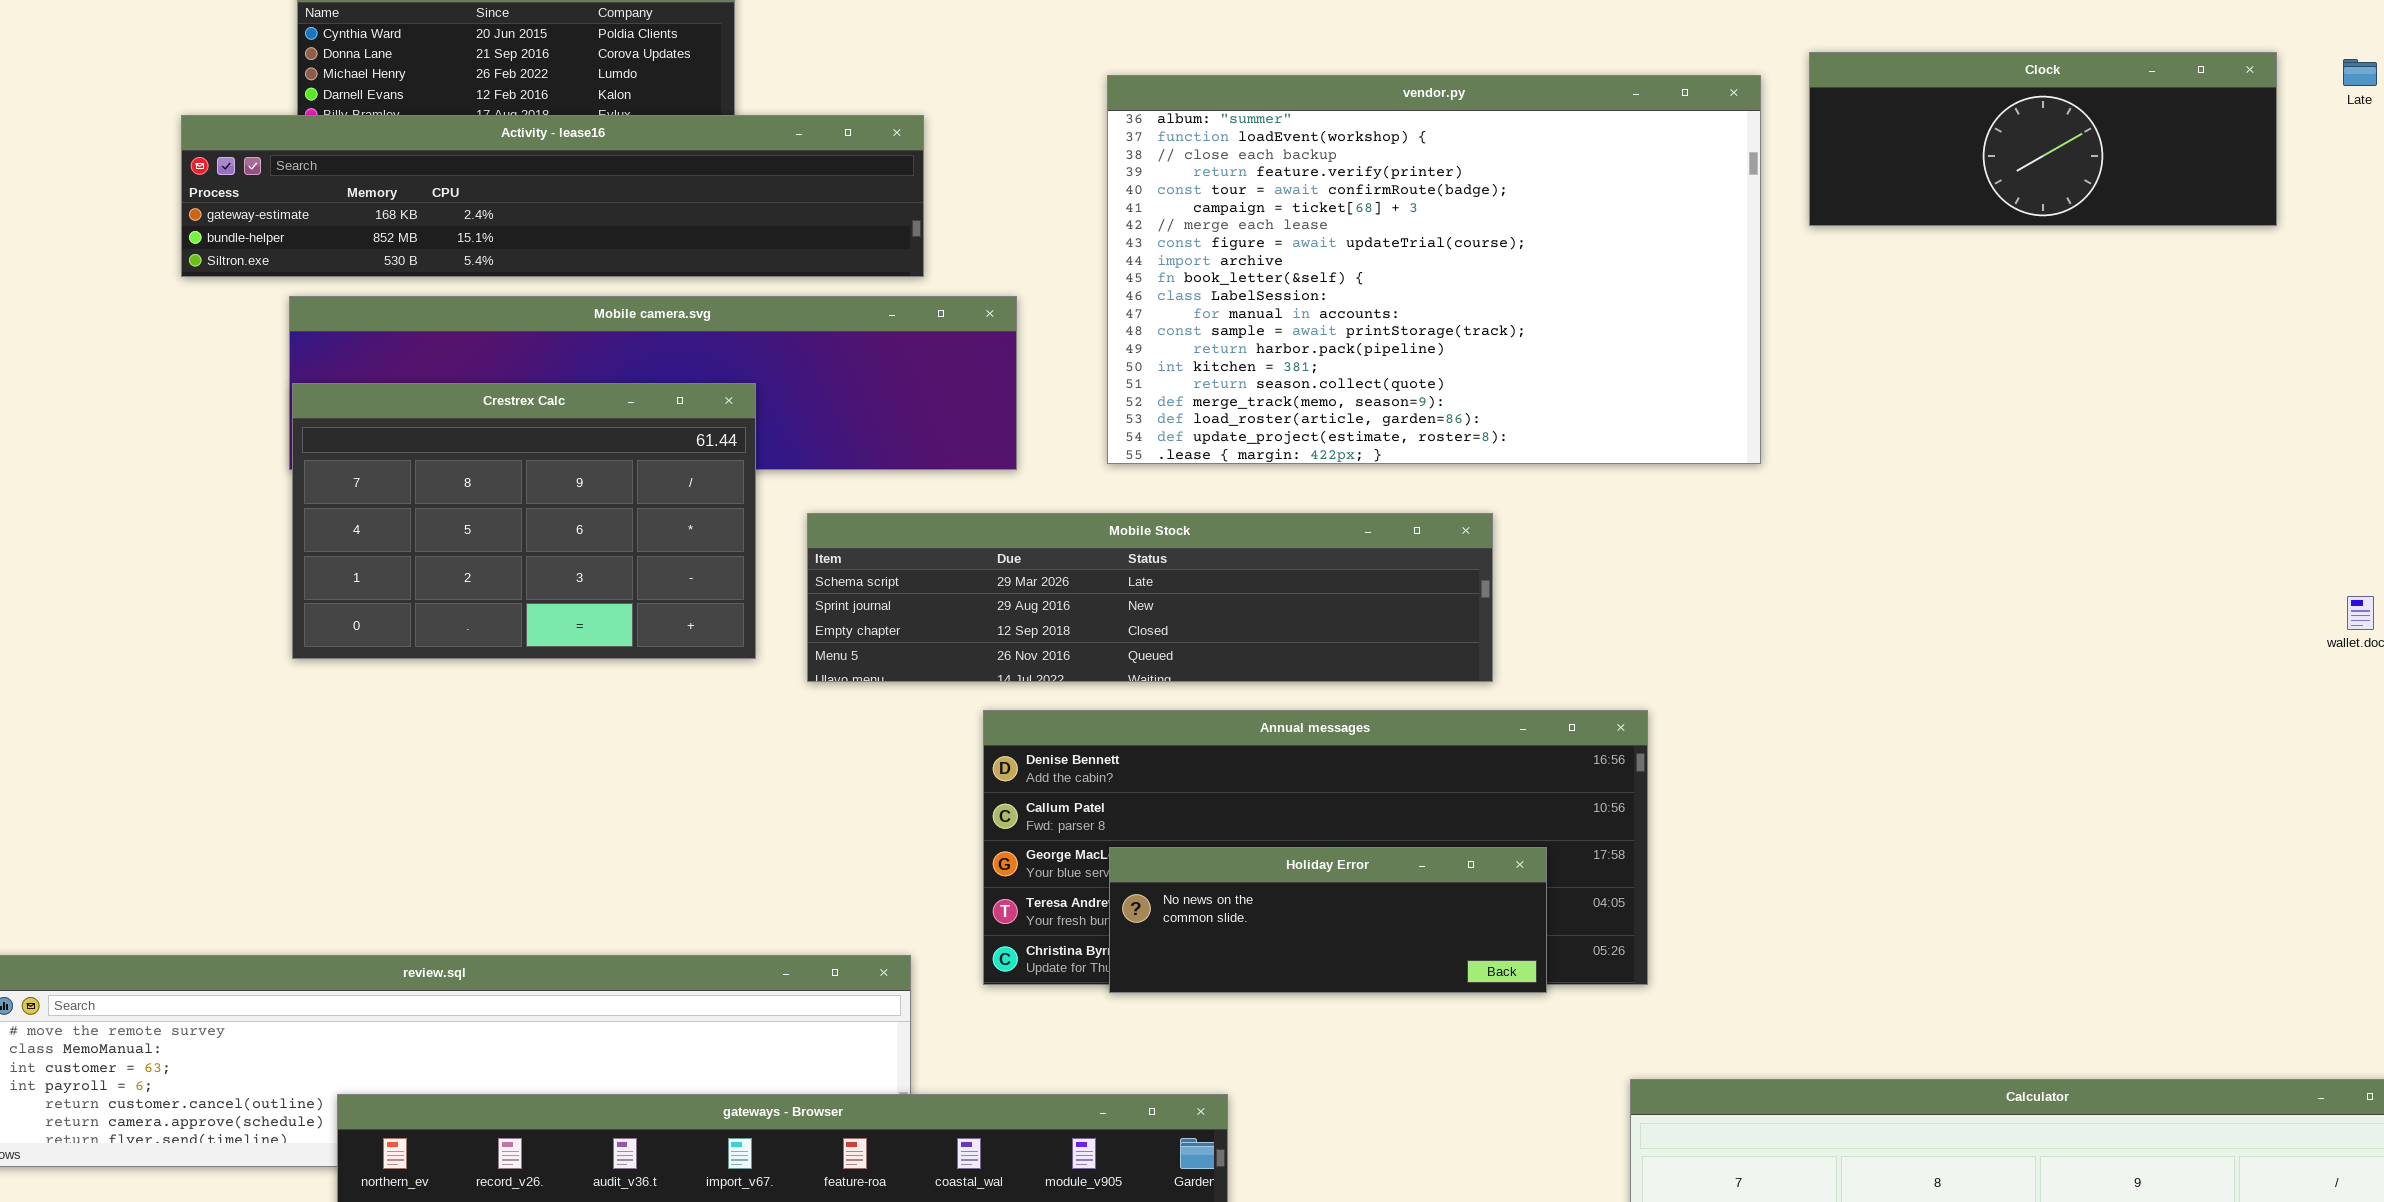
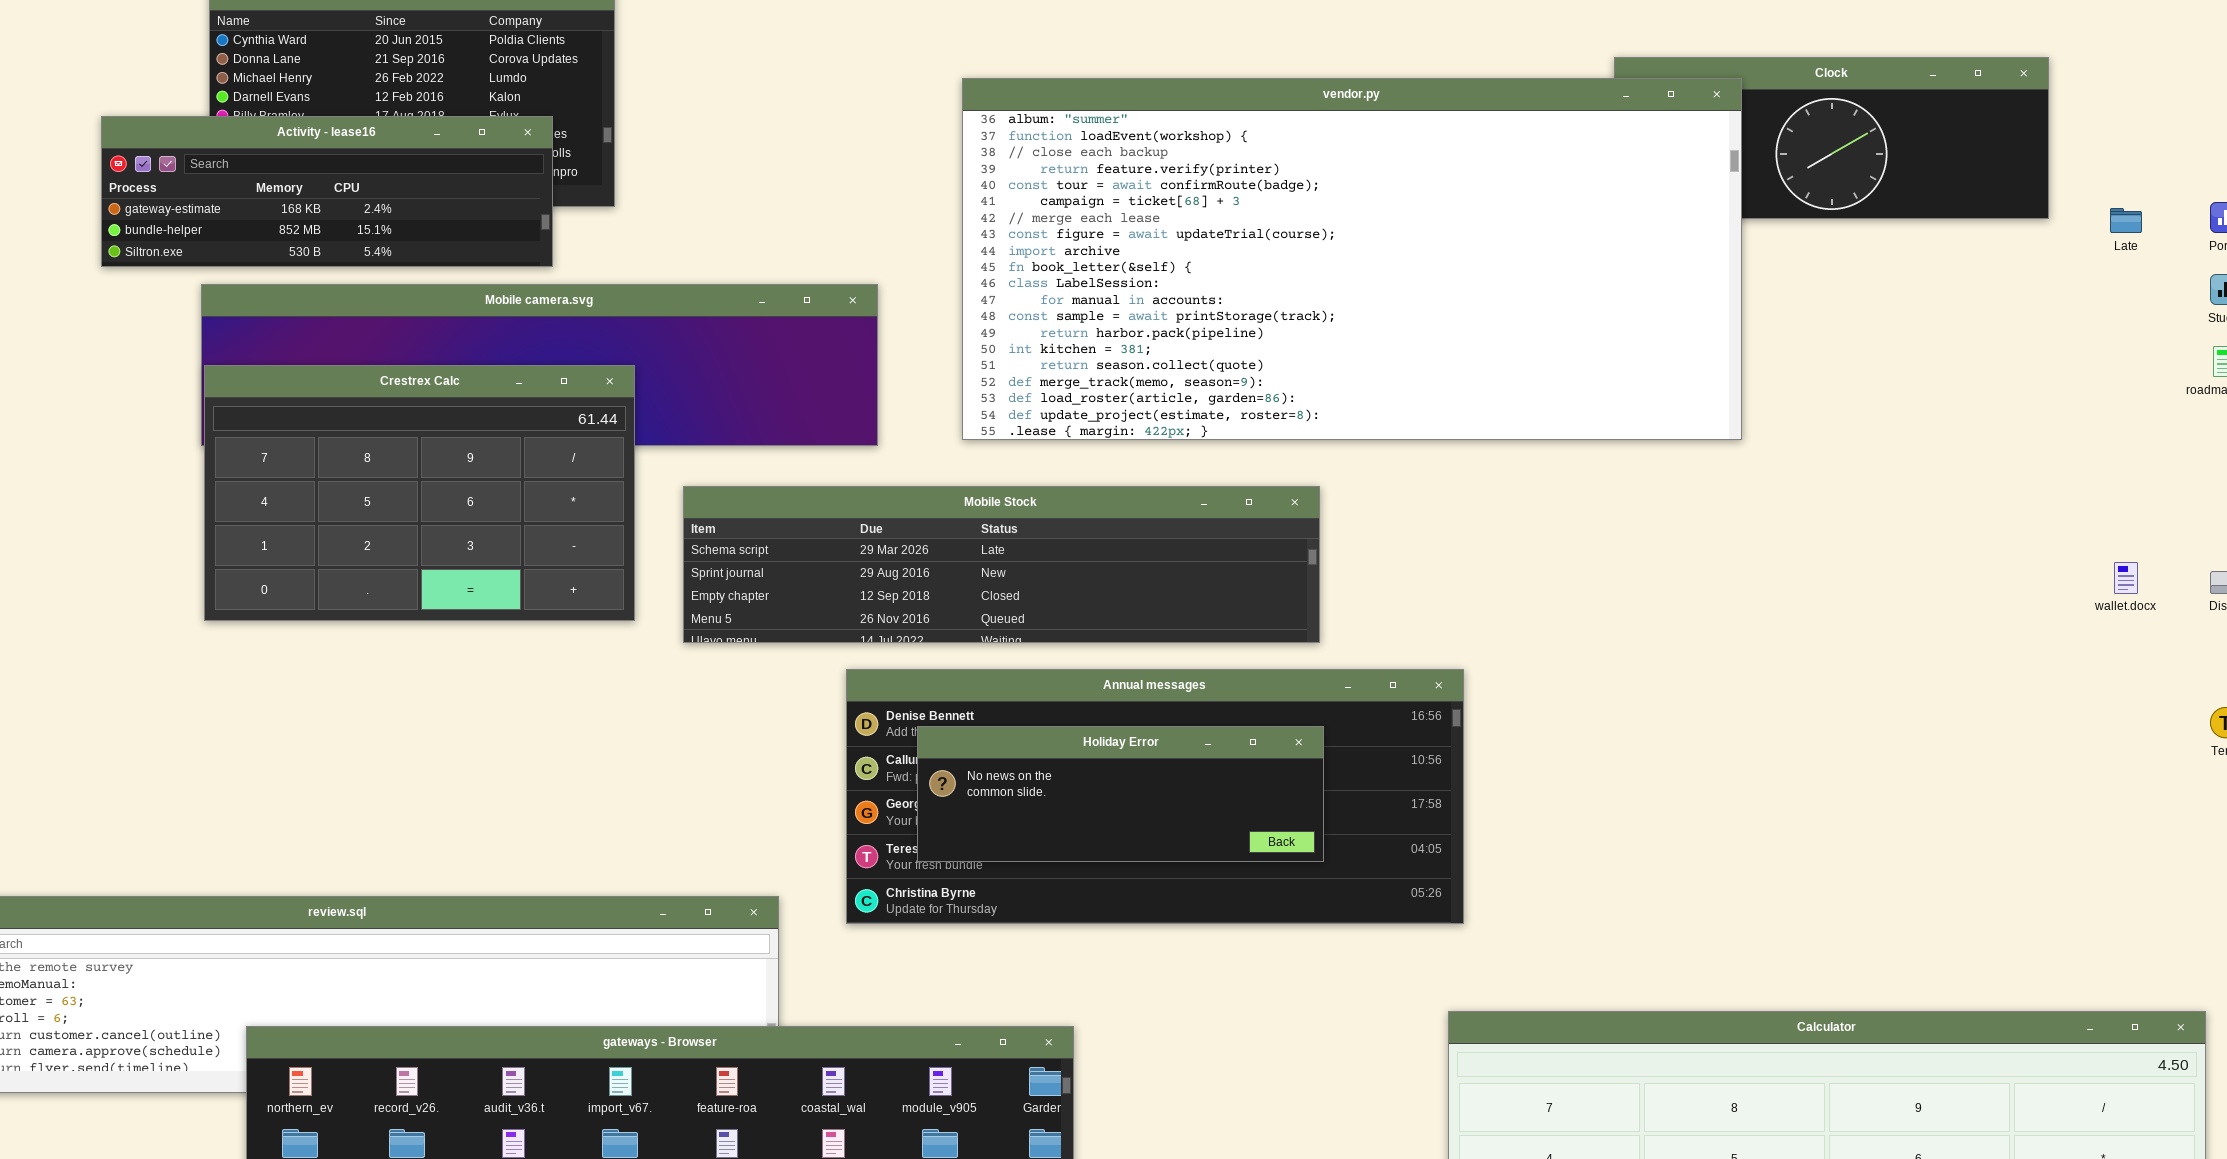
Late: [2343,59,2377,86] -> [2110,208,2142,233], moved
vendor.py: [1107,75,1761,464] -> [962,78,1742,440], resized
Activity - lease16: [181,115,924,277] -> [101,116,553,267], resized
Holiday Error: [1109,847,1547,993] -> [917,726,1324,862], moved

